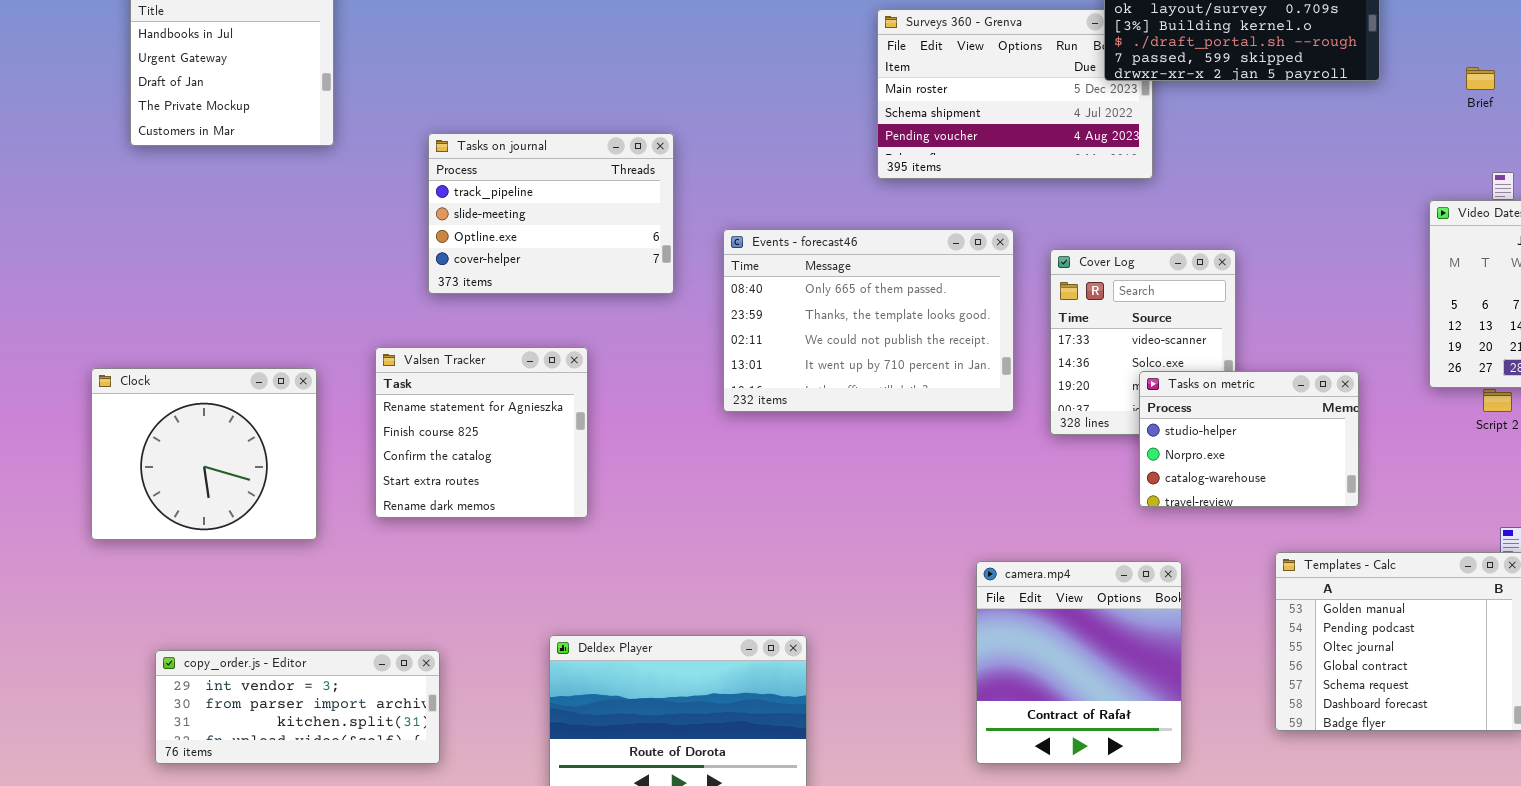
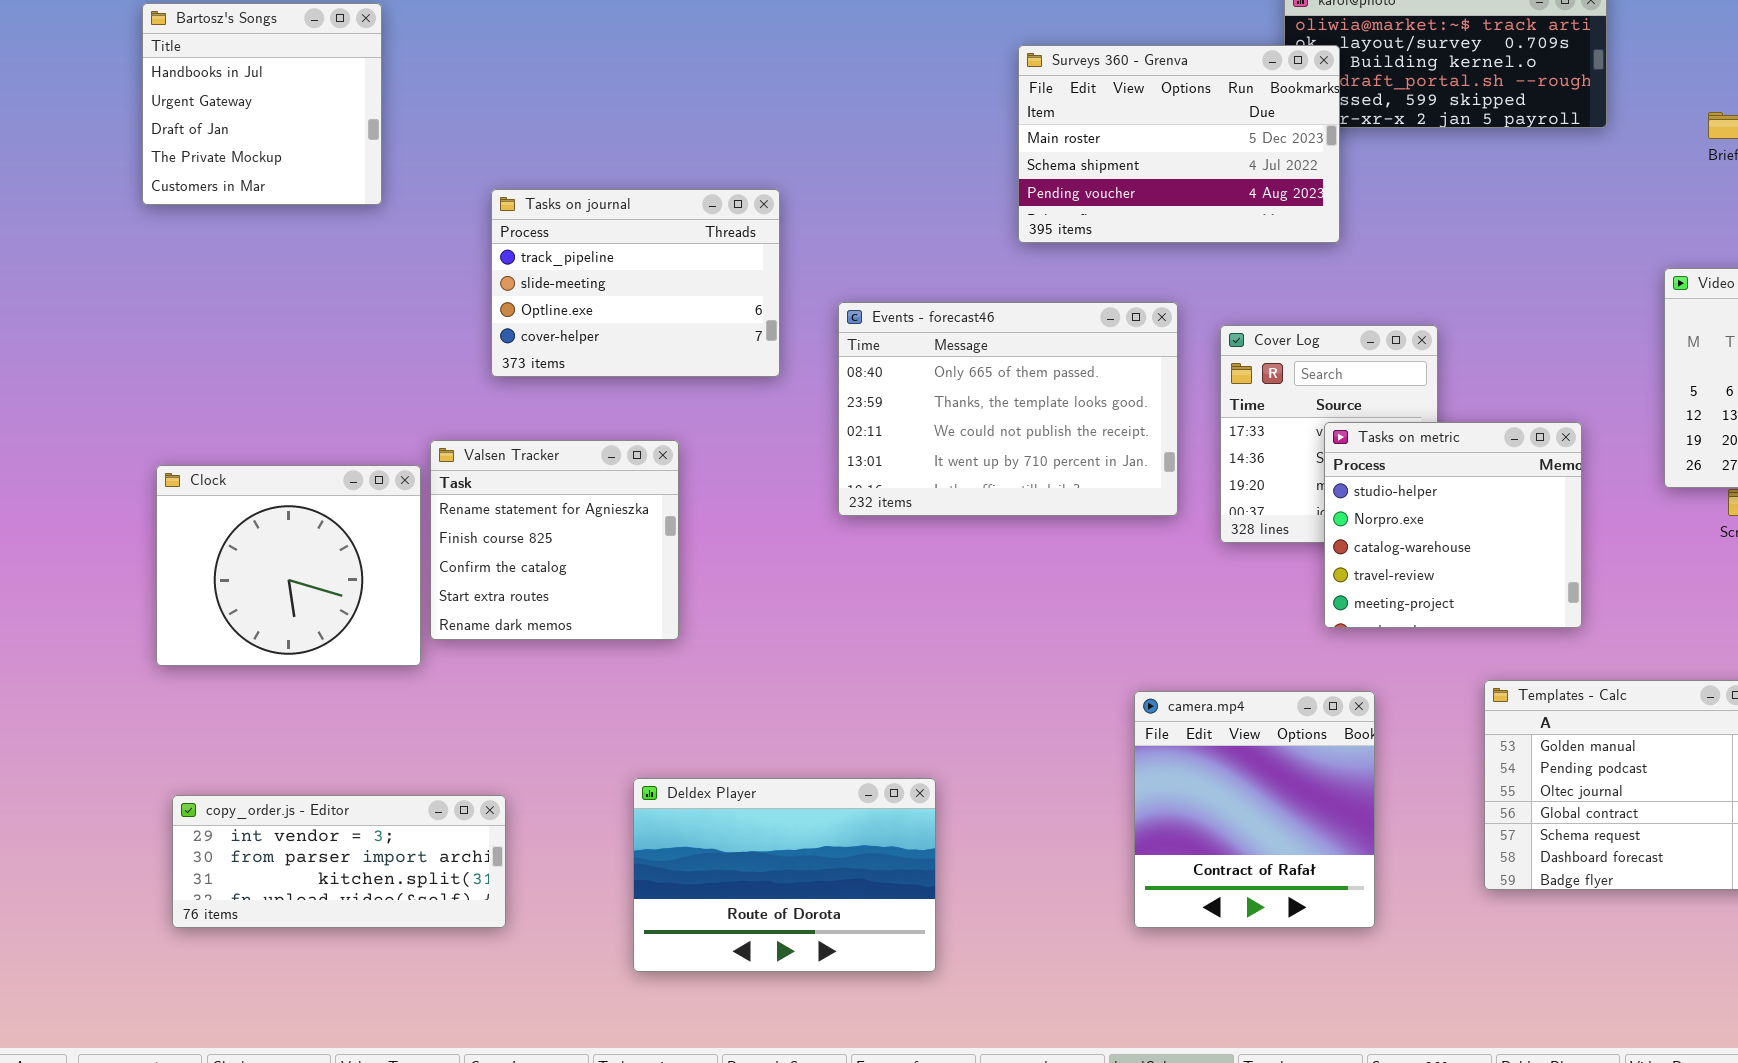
Surveys 360 - Grenva: [877,9,1153,179] -> [1018,45,1340,243], raised
Clock: [91,368,317,540] -> [156,465,421,666], moved
Tasks on metric: [1139,371,1359,507] -> [1324,422,1582,628], resized

